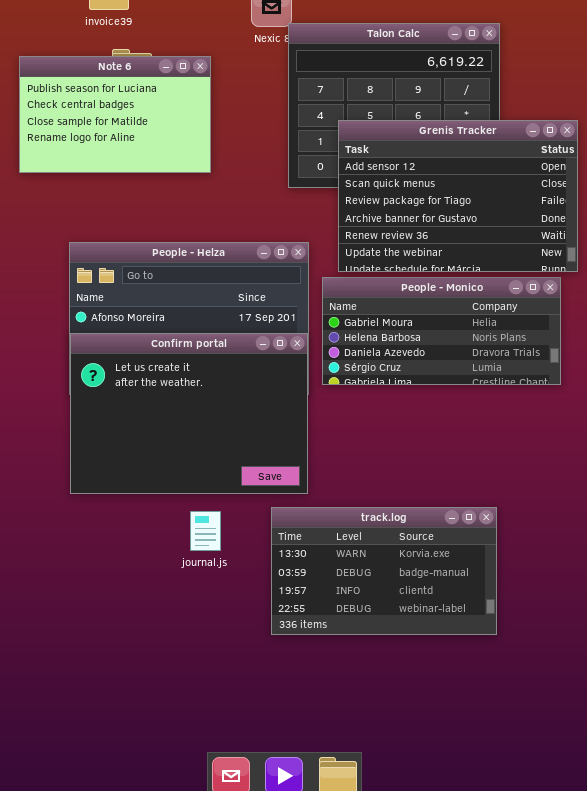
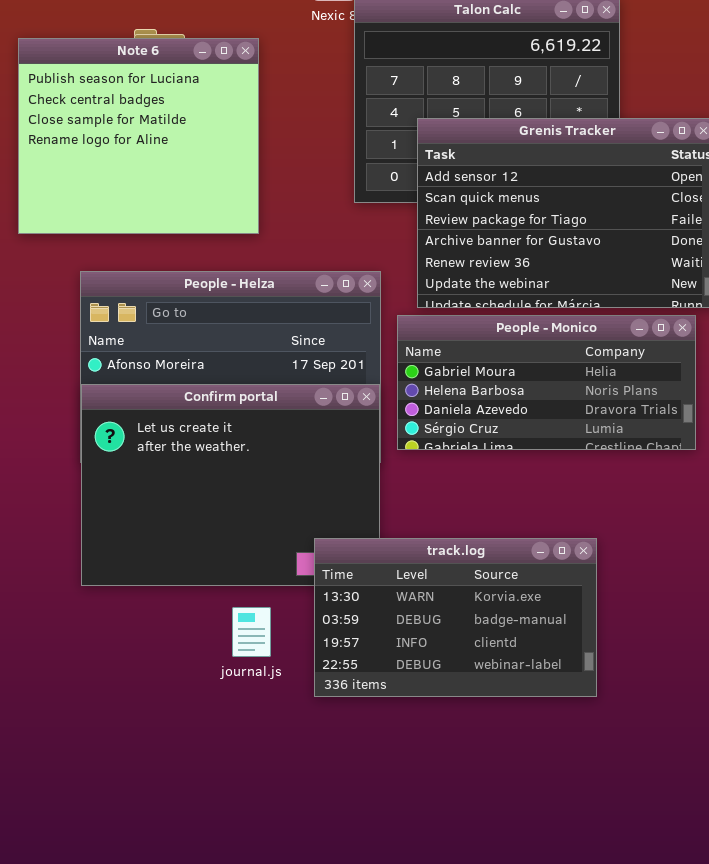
Note 6: [19,56,211,173] -> [18,38,259,234], resized
track.log: [271,507,497,635] -> [314,538,597,697], moved

